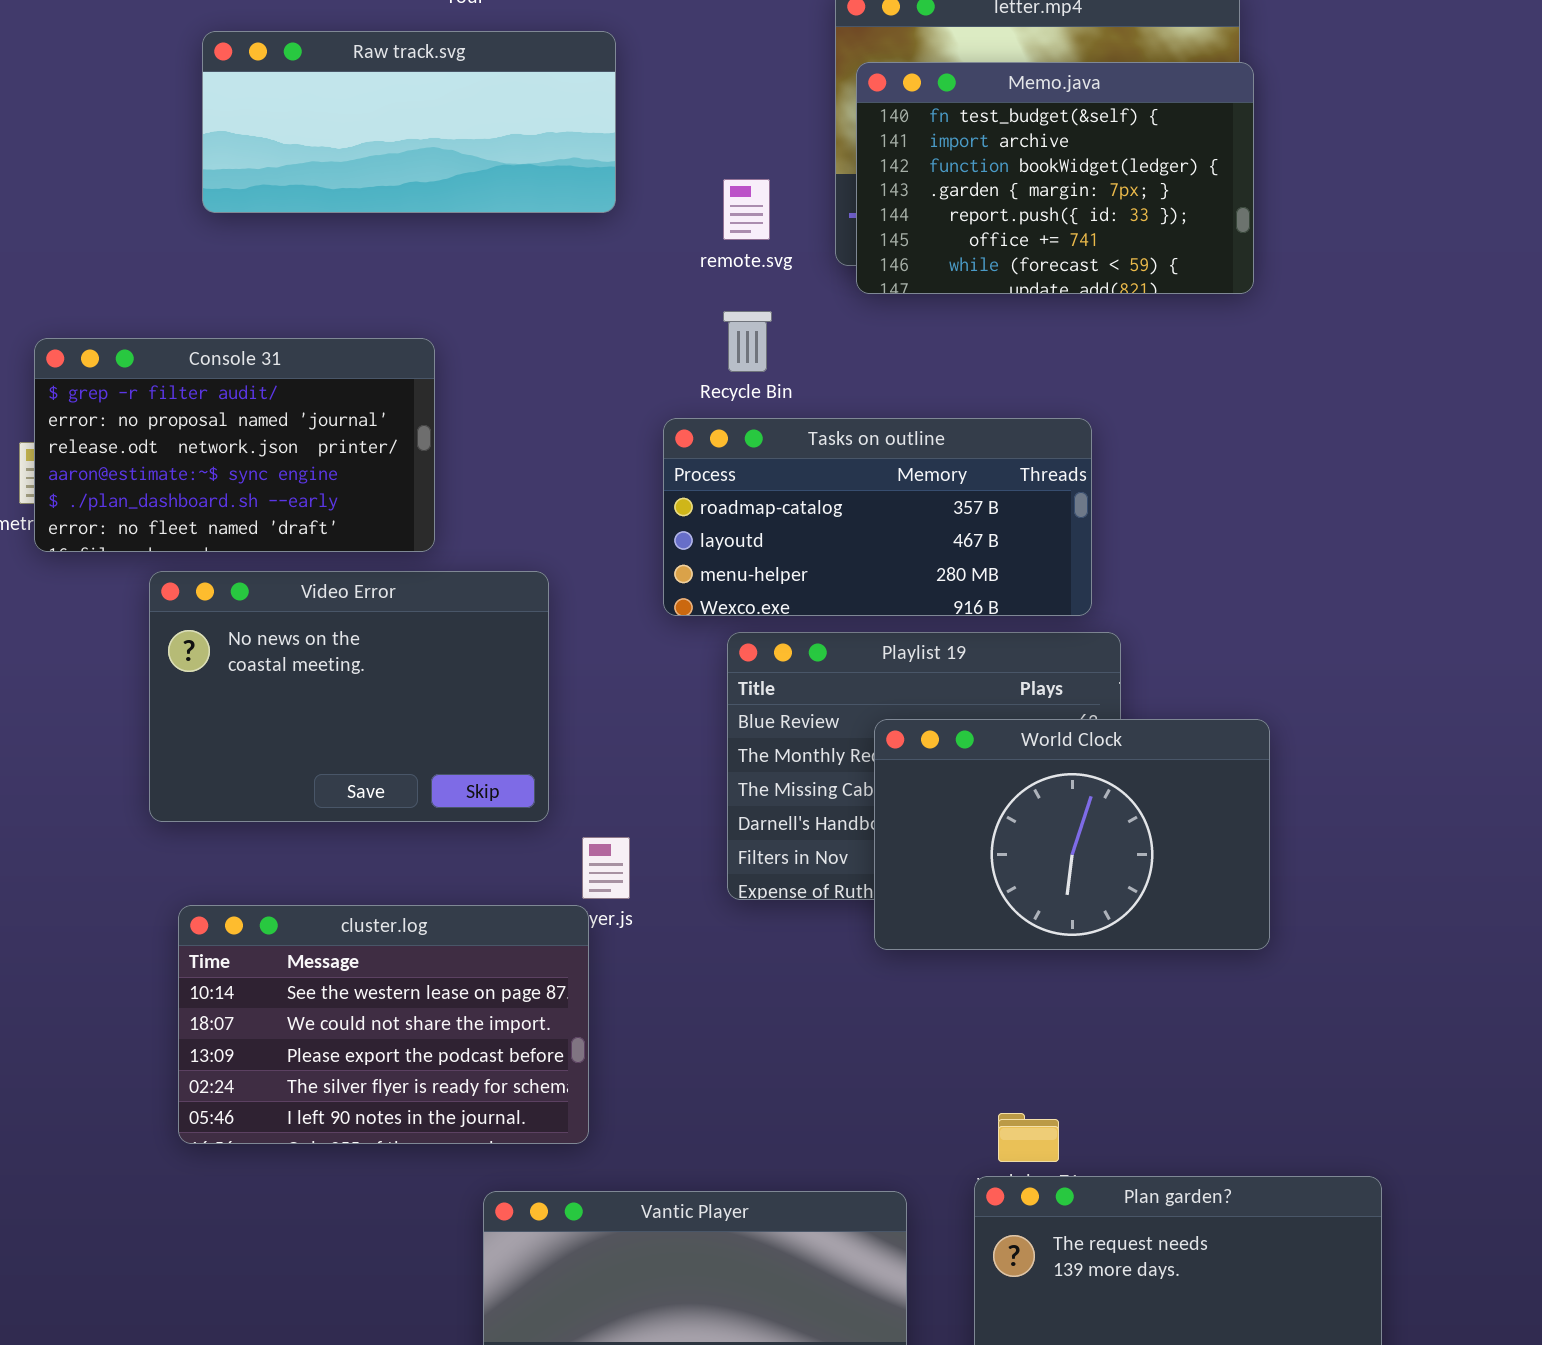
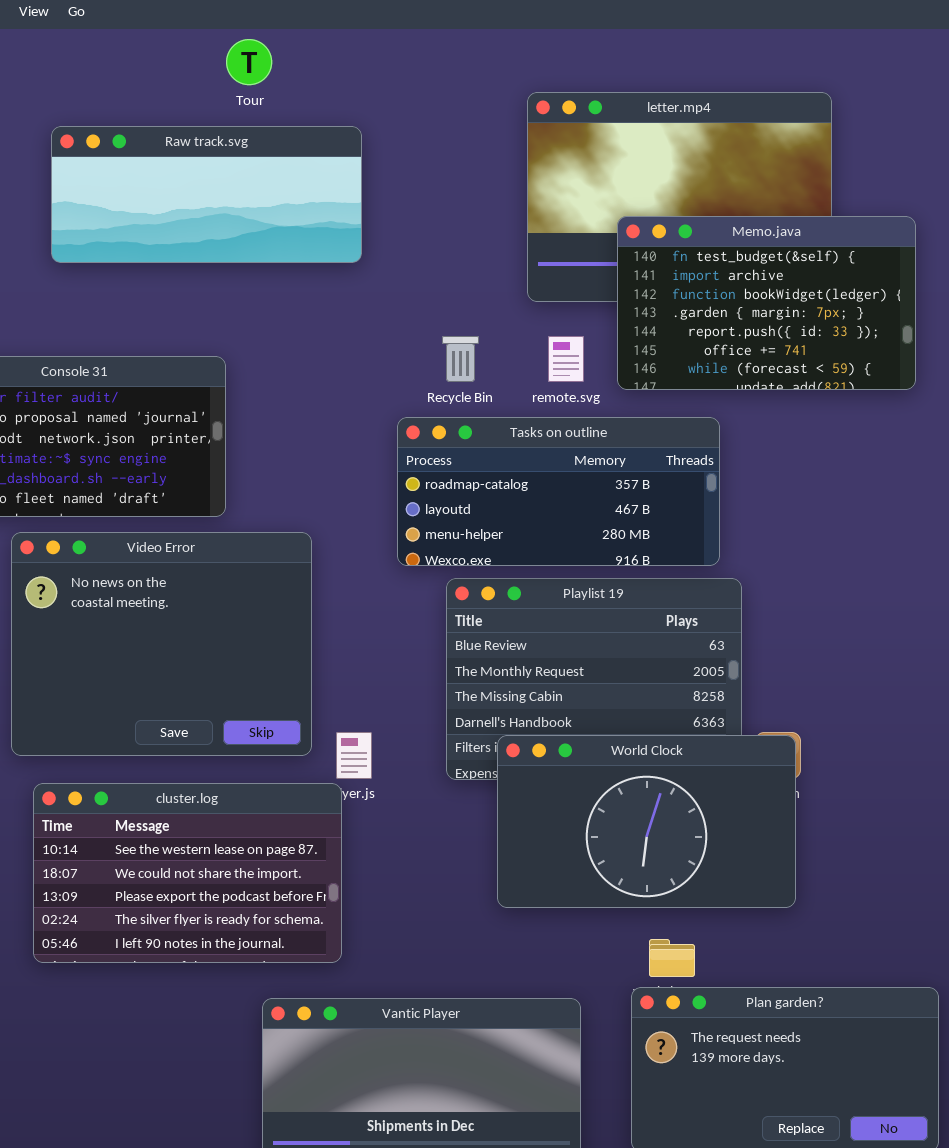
Memo.java: [856,62,1254,294] -> [617,216,916,390], moved
remote.svg: [723,179,770,240] -> [548,336,584,382], moved
Video Error: [149,571,549,822] -> [11,532,312,756], resized
World Clock: [874,719,1270,950] -> [497,735,796,908], moved

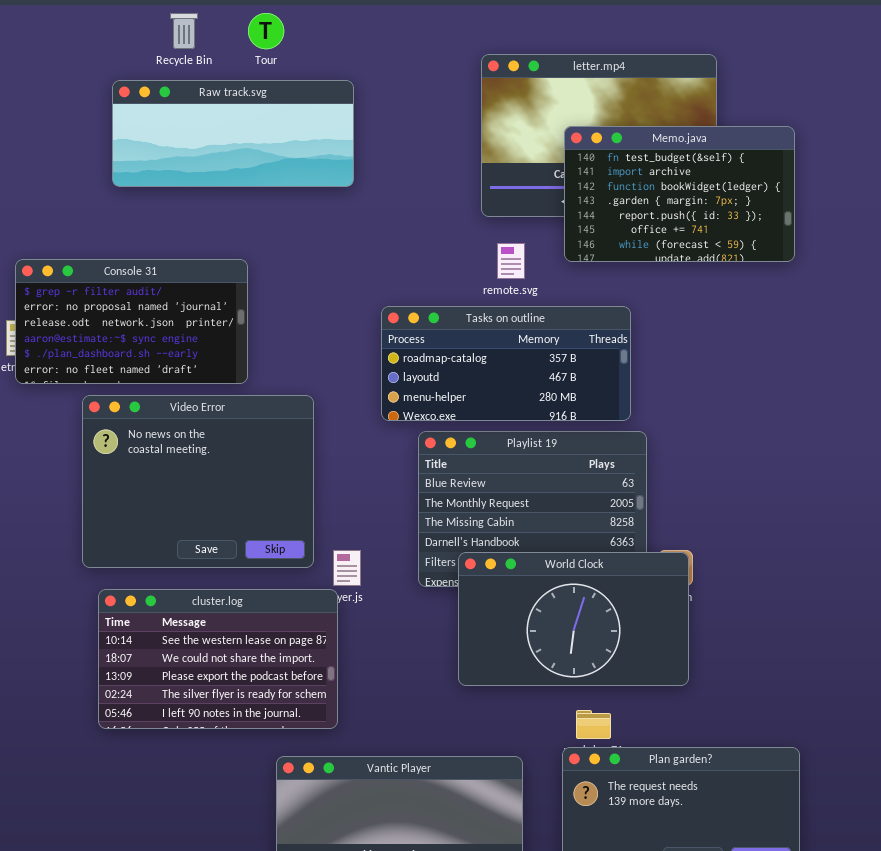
Memo.java: [617,216,916,390] -> [564,126,795,262], moved
Recycle Bin: [442,336,479,382] -> [170,13,198,49], moved

